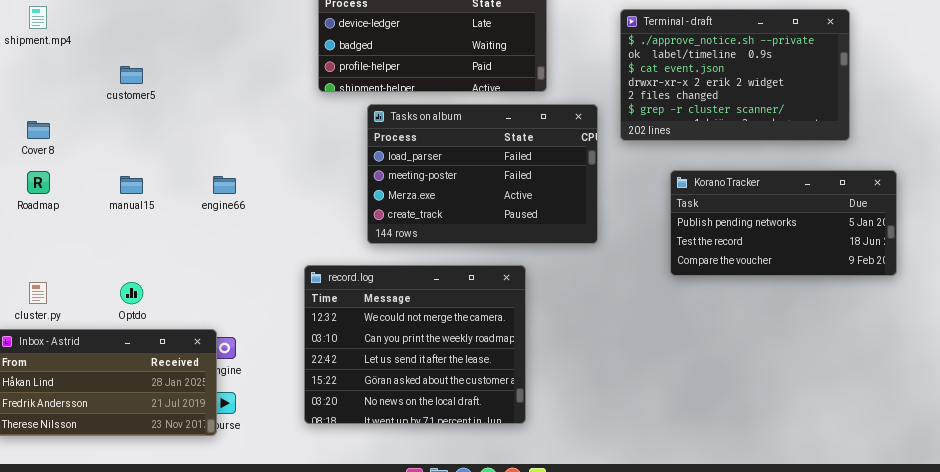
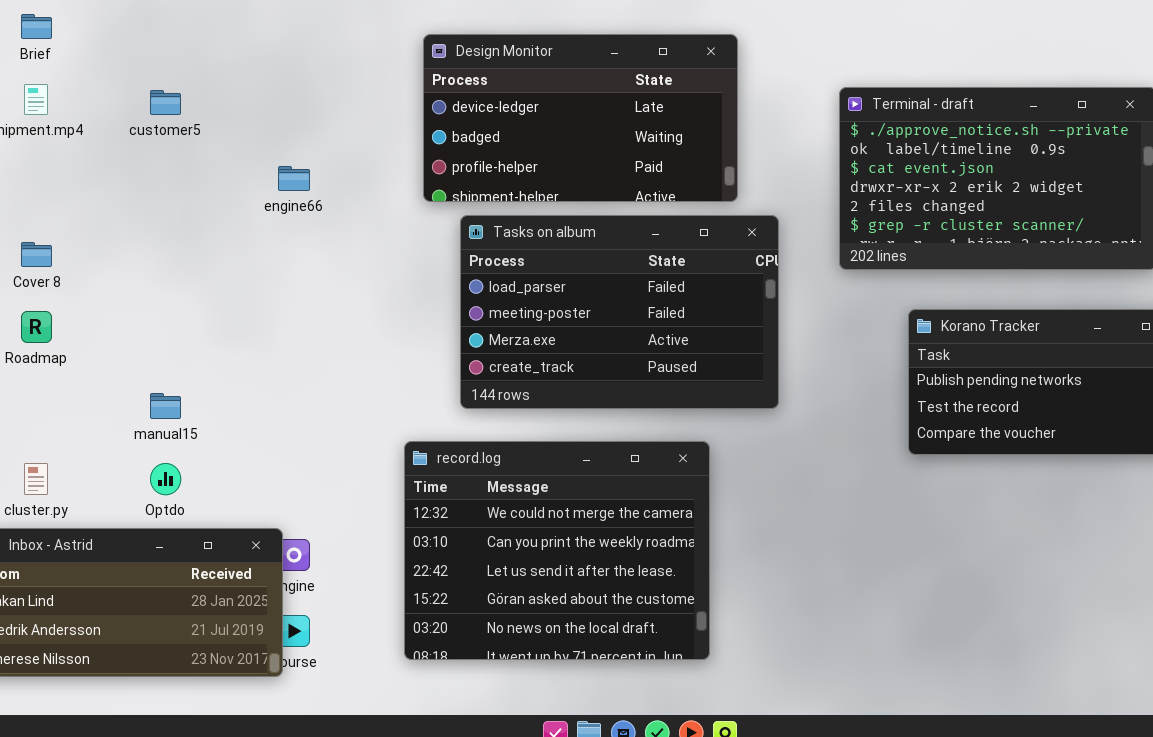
customer5: [120,66,143,84] -> [150,90,181,115], moved
Tasks on album: [367,104,598,244] -> [460,215,779,409], moved
manual15: [120,176,143,194] -> [150,393,181,419], moved
engine66: [213,176,236,194] -> [278,166,310,191], moved

